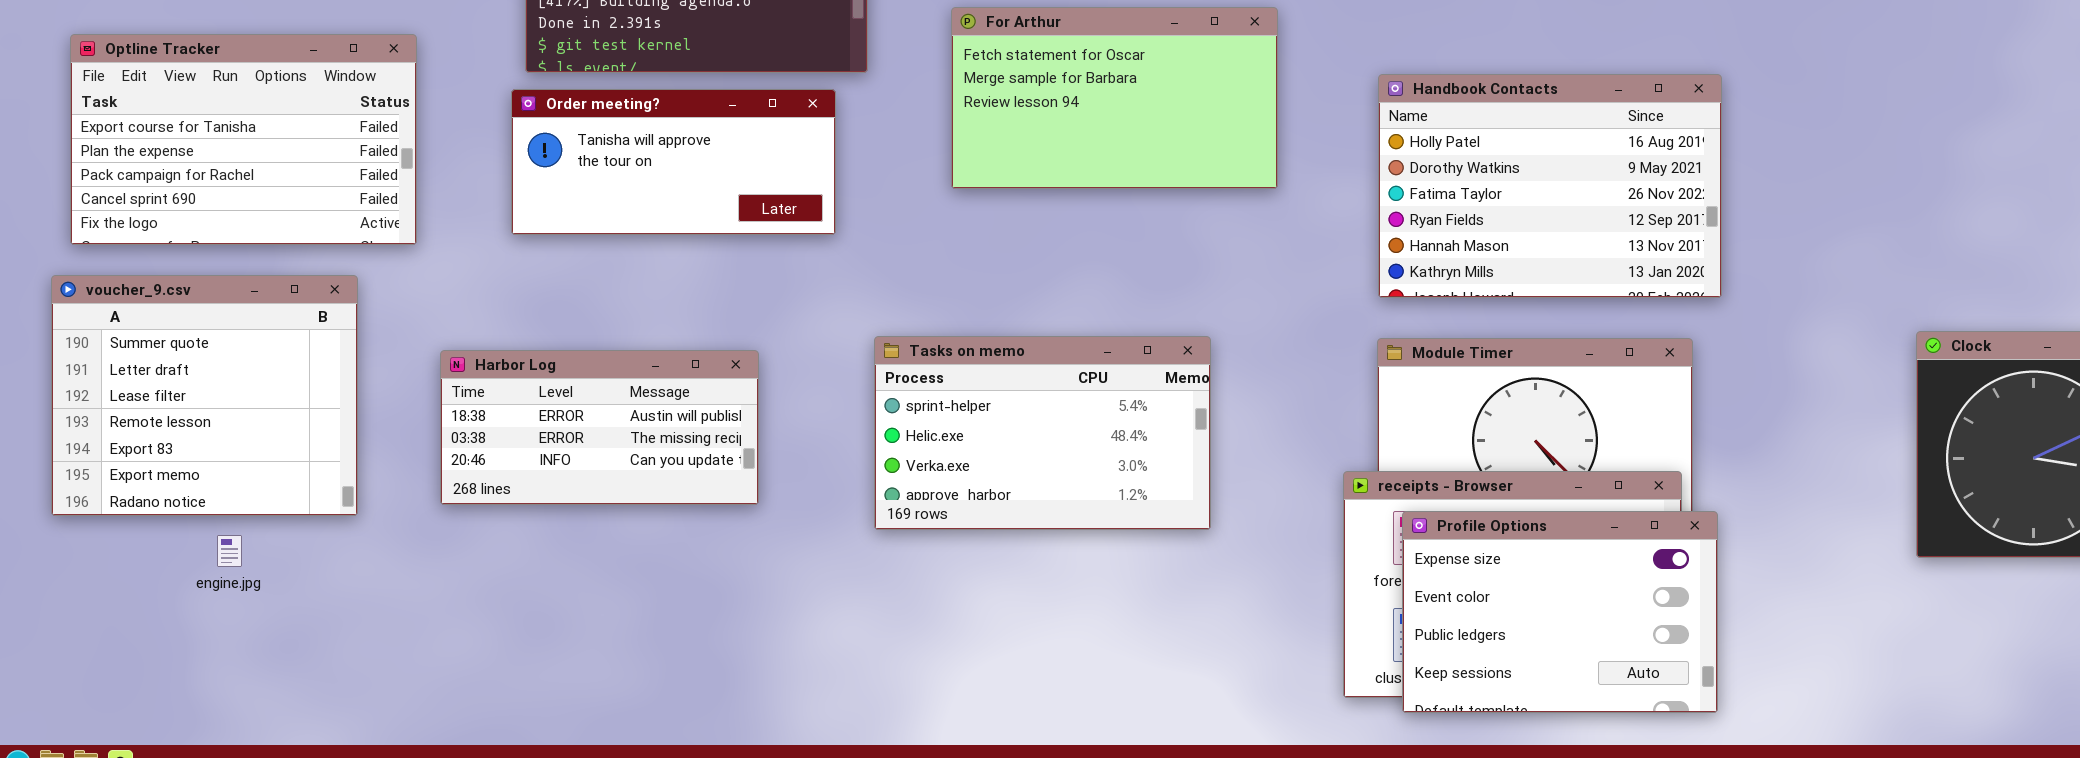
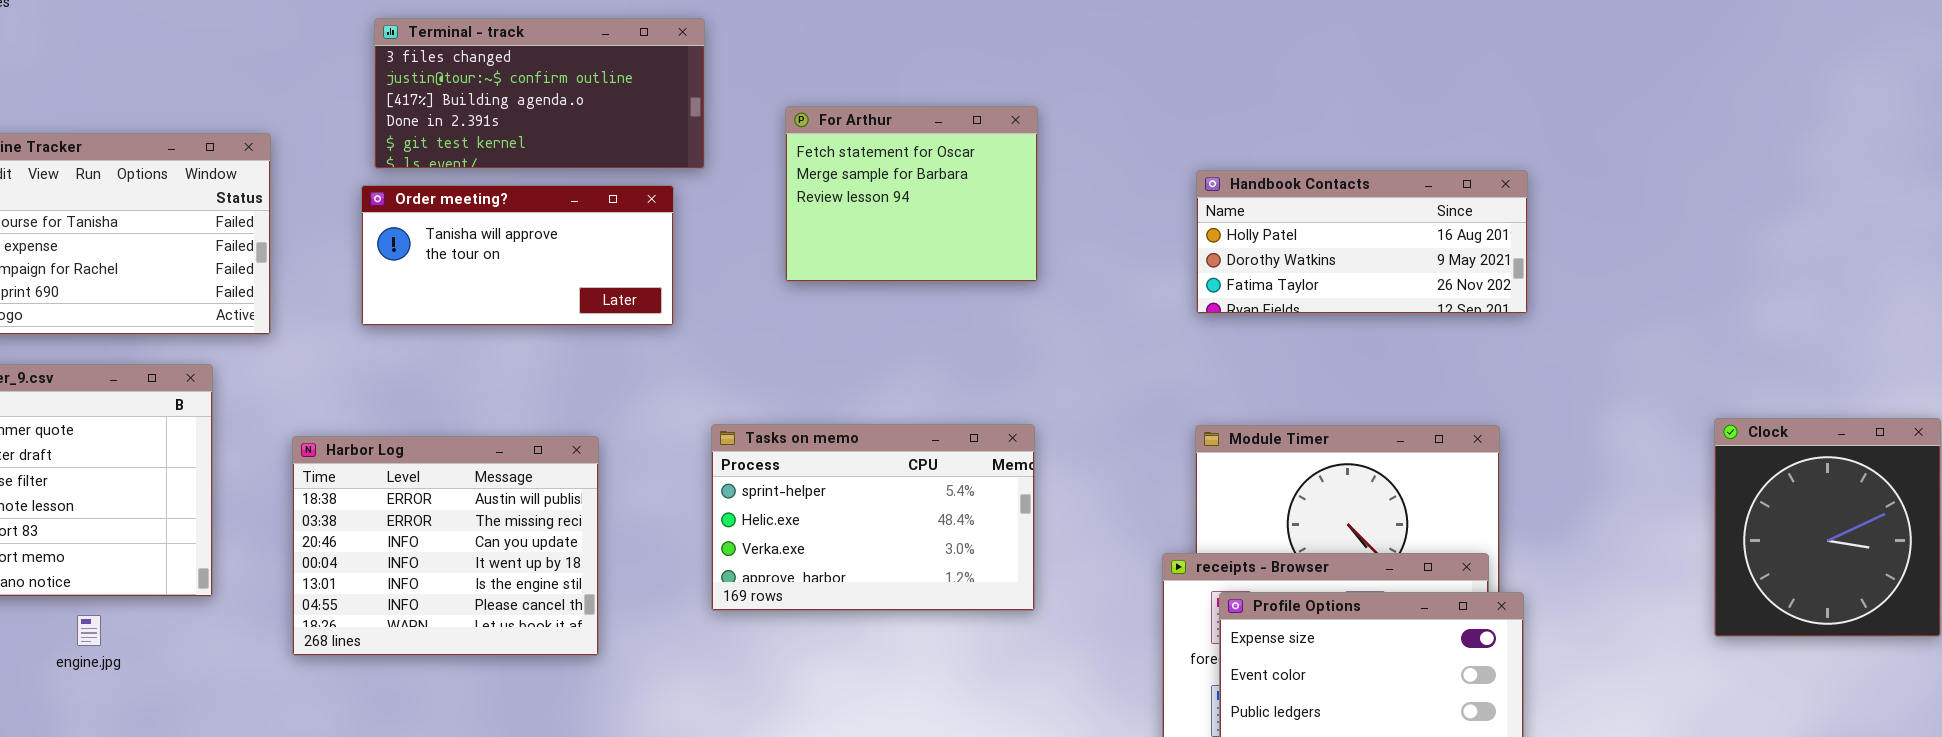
For Arthur: [951,7,1278,189] -> [785,106,1038,282], resized
Handbook Contacts: [1378,74,1722,298] -> [1196,170,1528,314], resized
Harbor Log: [440,350,759,505] -> [292,436,599,656], resized

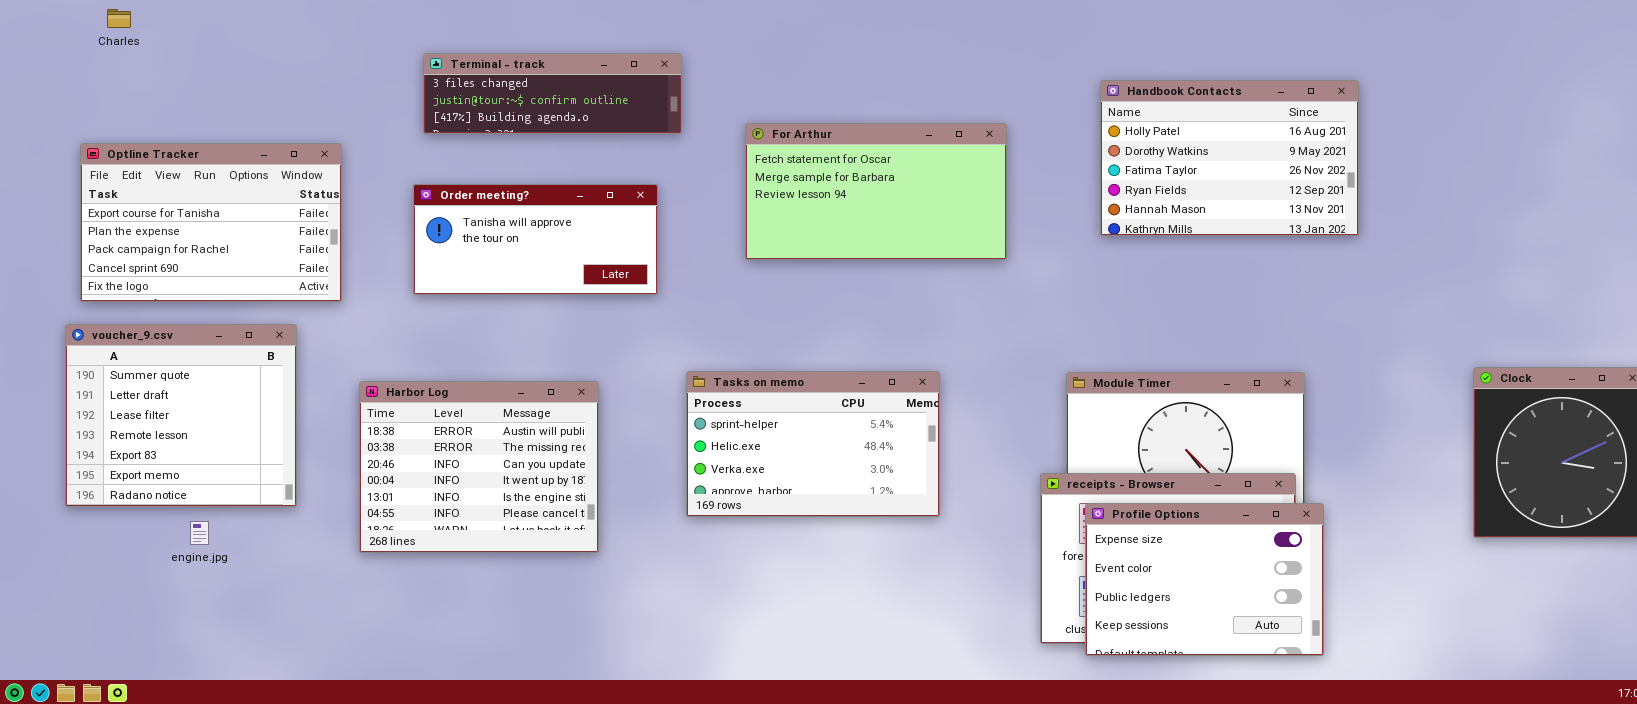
Terminal - track: [374,18,705,169] -> [423,53,682,134], resized
For Arthur: [785,106,1038,282] -> [745,123,1007,260], resized
Handbook Contacts: [1196,170,1528,314] -> [1100,80,1359,236], moved, resized

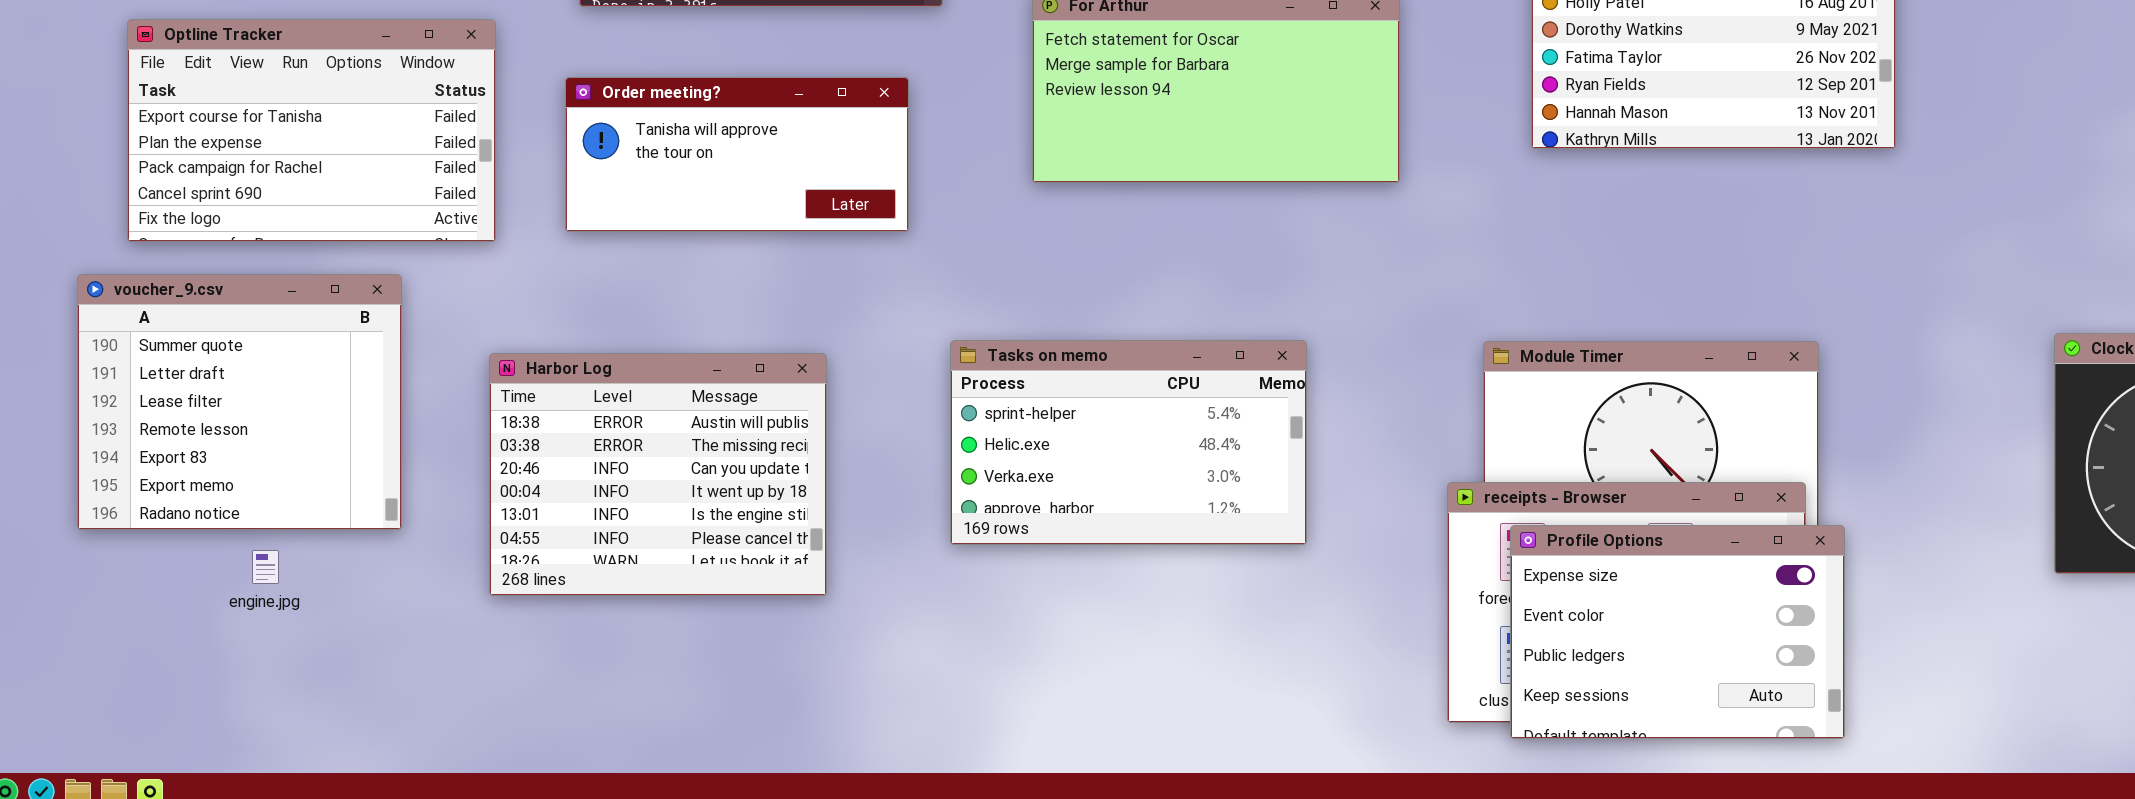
Optline Tracker: [80,143,342,302] -> [127,19,496,242], moved

